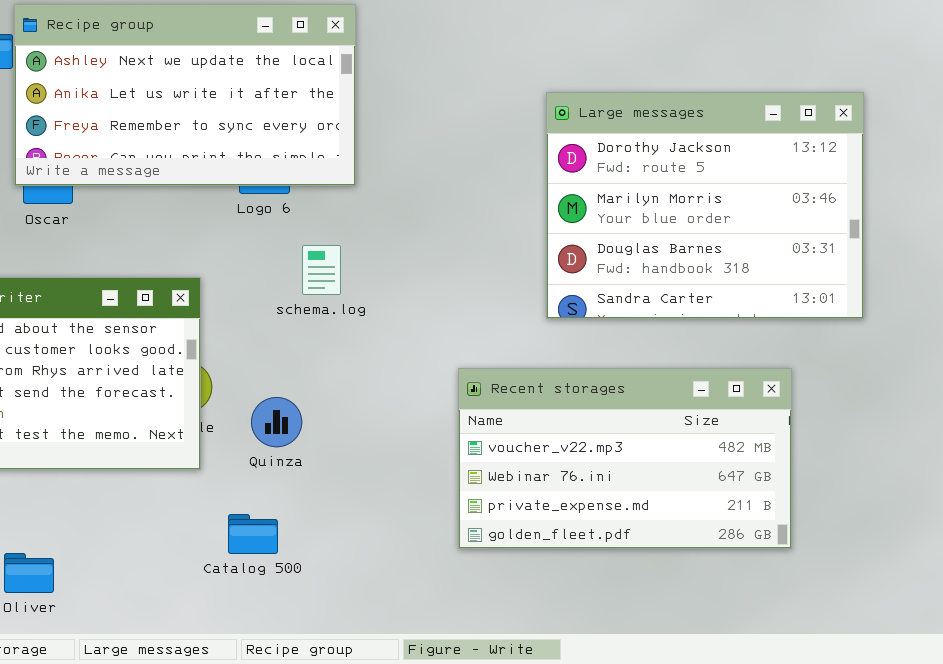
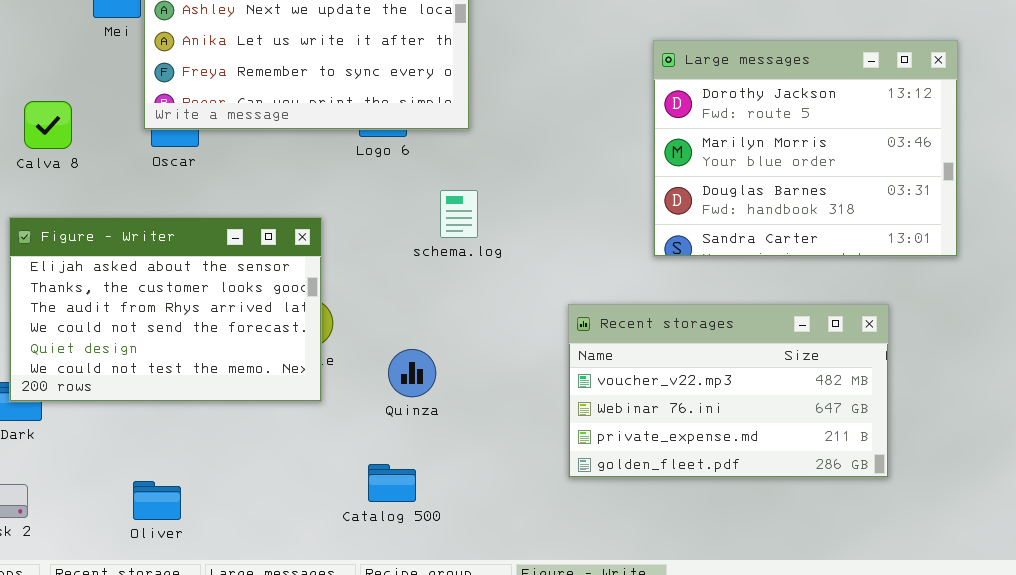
schema.log: [302,245,341,295] -> [440,190,478,238], moved
Quinza: [251,397,302,447] -> [388,349,436,397], moved
Catalog 500: [228,514,278,554] -> [368,464,416,502], moved

